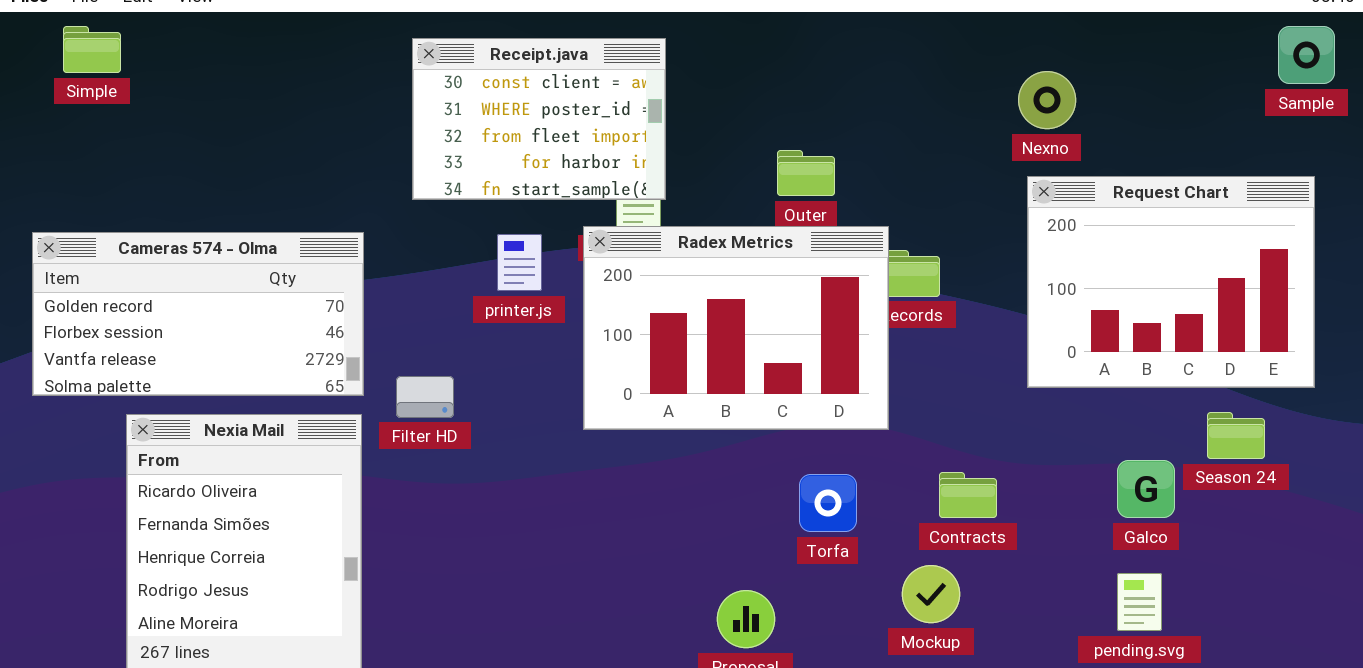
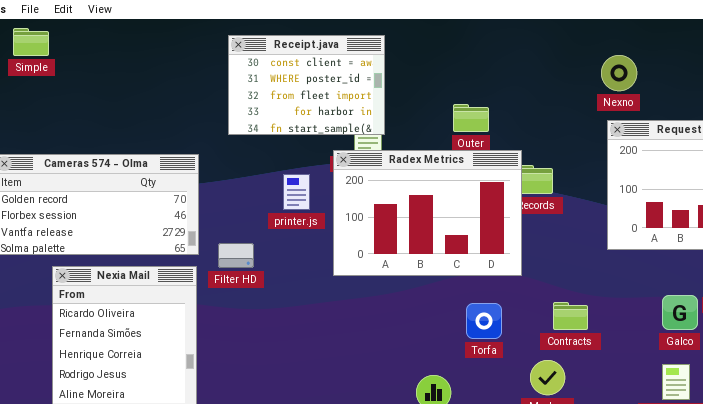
printer.js: [497,234,542,291] -> [283,174,310,210], moved

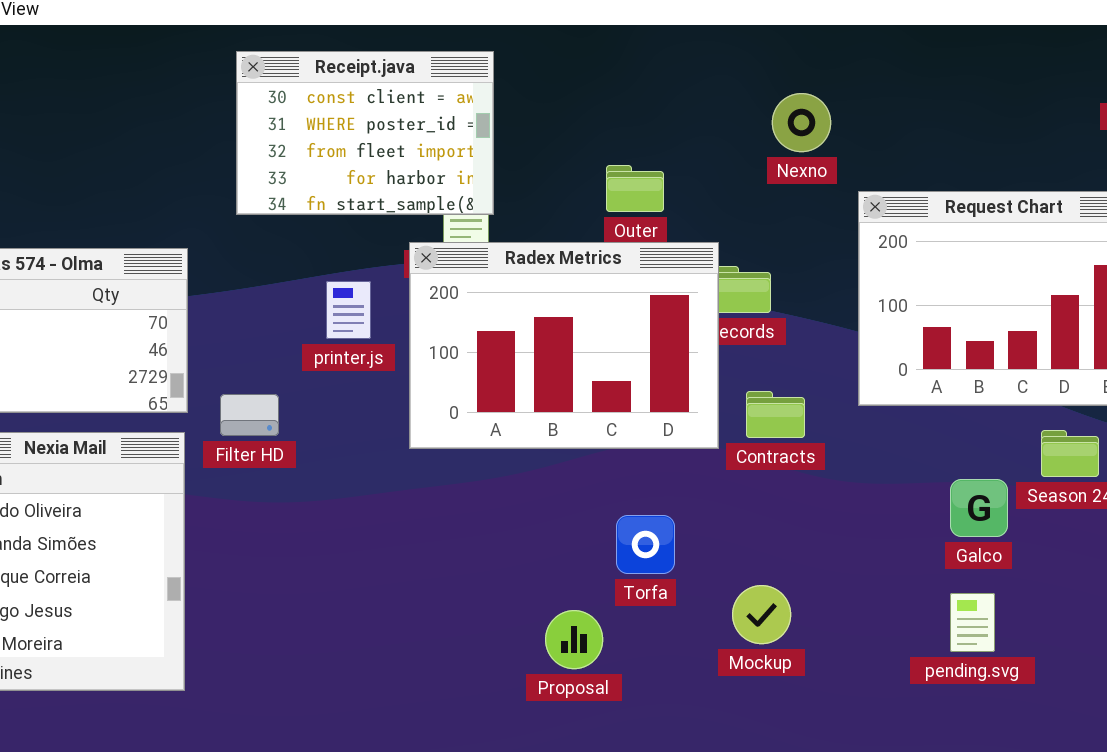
Nexno: [601,55,637,91] -> [772,93,831,152], moved
Contracts: [553,302,588,330] -> [746,391,805,438], moved
Torfa: [466,303,502,339] -> [616,515,675,574], moved

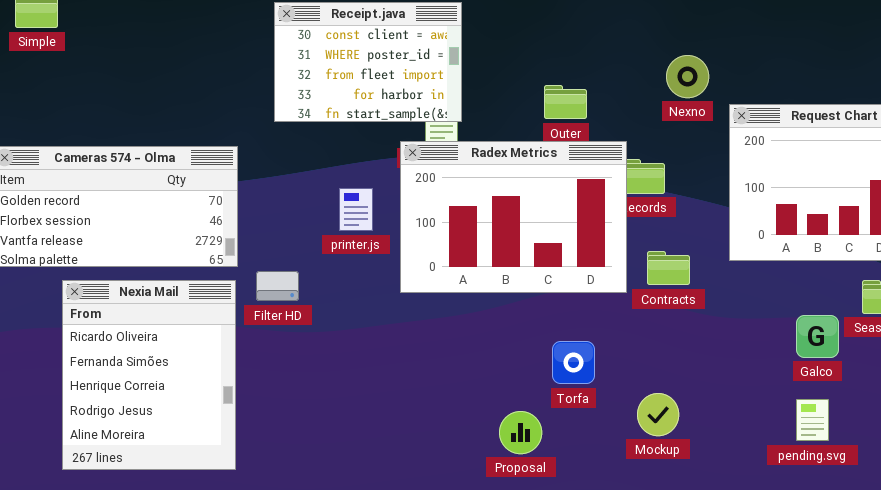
Nexno: [772,93,831,152] -> [666,55,709,98], moved
printer.js: [326,281,371,339] -> [339,188,373,231], moved
Filter HD: [220,394,279,436] -> [256,271,299,301], moved

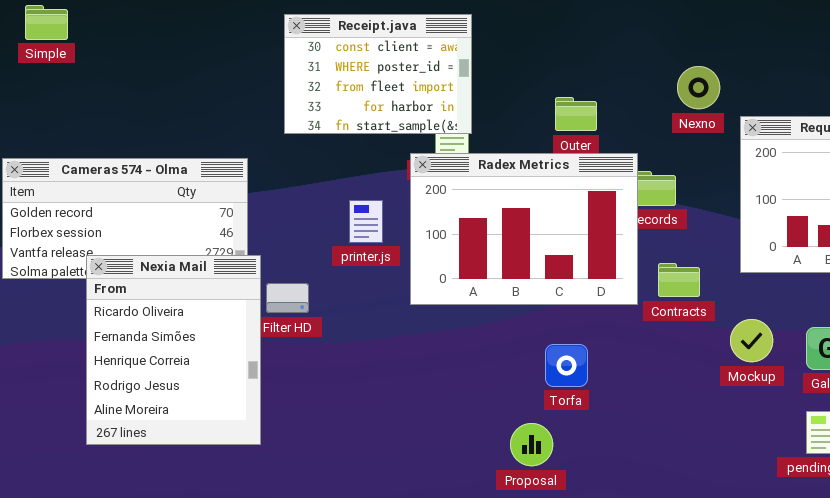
Nexia Mail: [62,280,236,470] -> [86,255,261,445], moved
Torfa: [552,341,595,384] -> [545,344,588,387], moved
Mockup: [637,393,679,436] -> [730,319,773,362], moved

